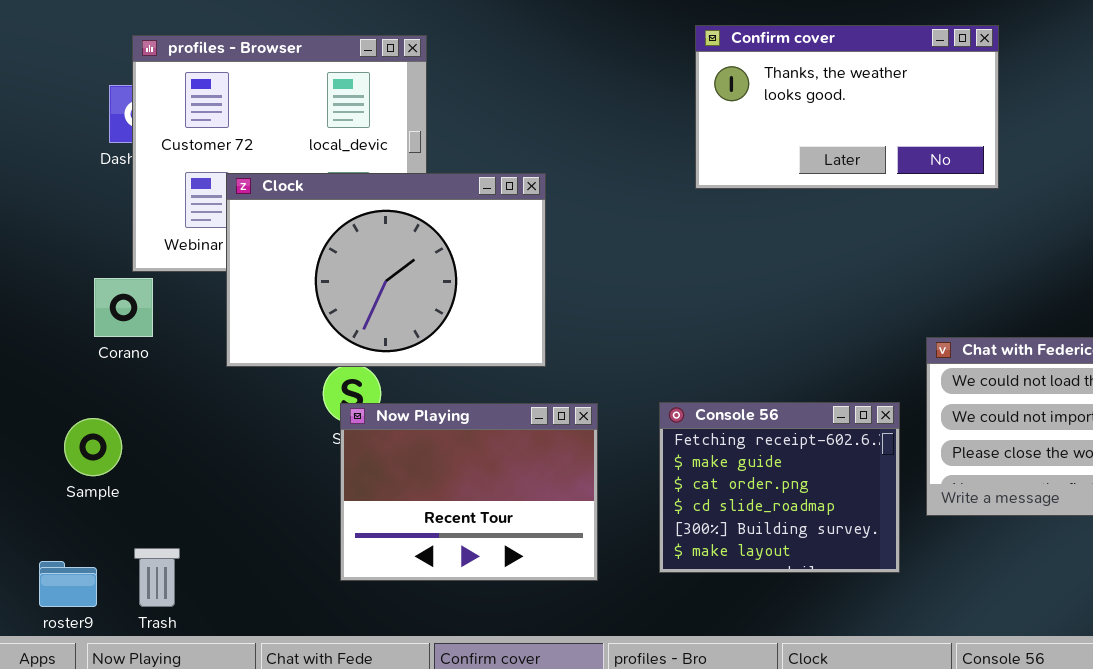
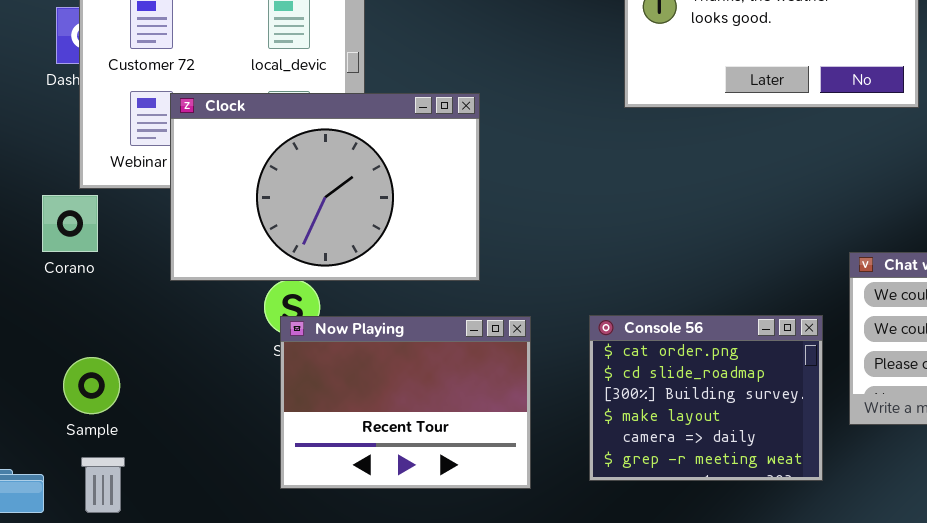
Console 56: [659,402,900,573] -> [589,315,823,481], scrolled down 2 rows
Sample: [64,418,122,476] -> [63,357,120,414], moved

